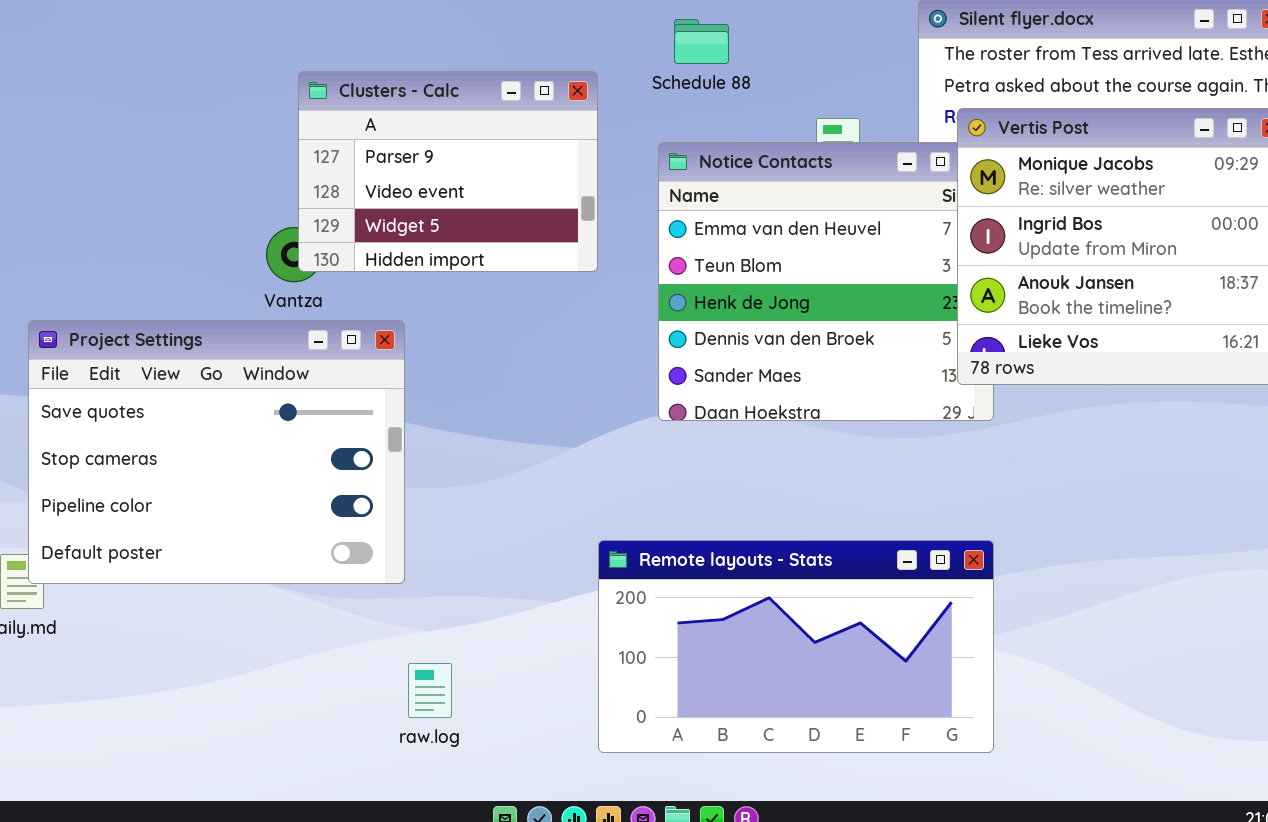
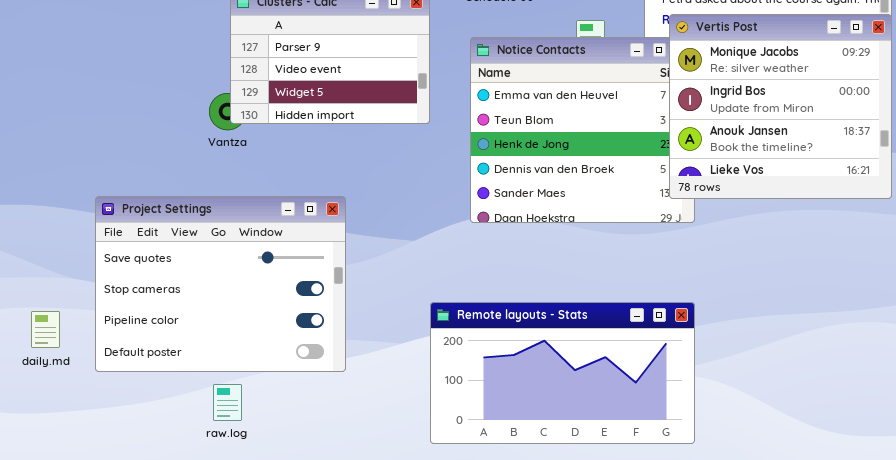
Project Settings: [28,320,405,584] -> [95,196,346,372], moved
raw.log: [408,663,452,718] -> [213,384,242,421], moved

